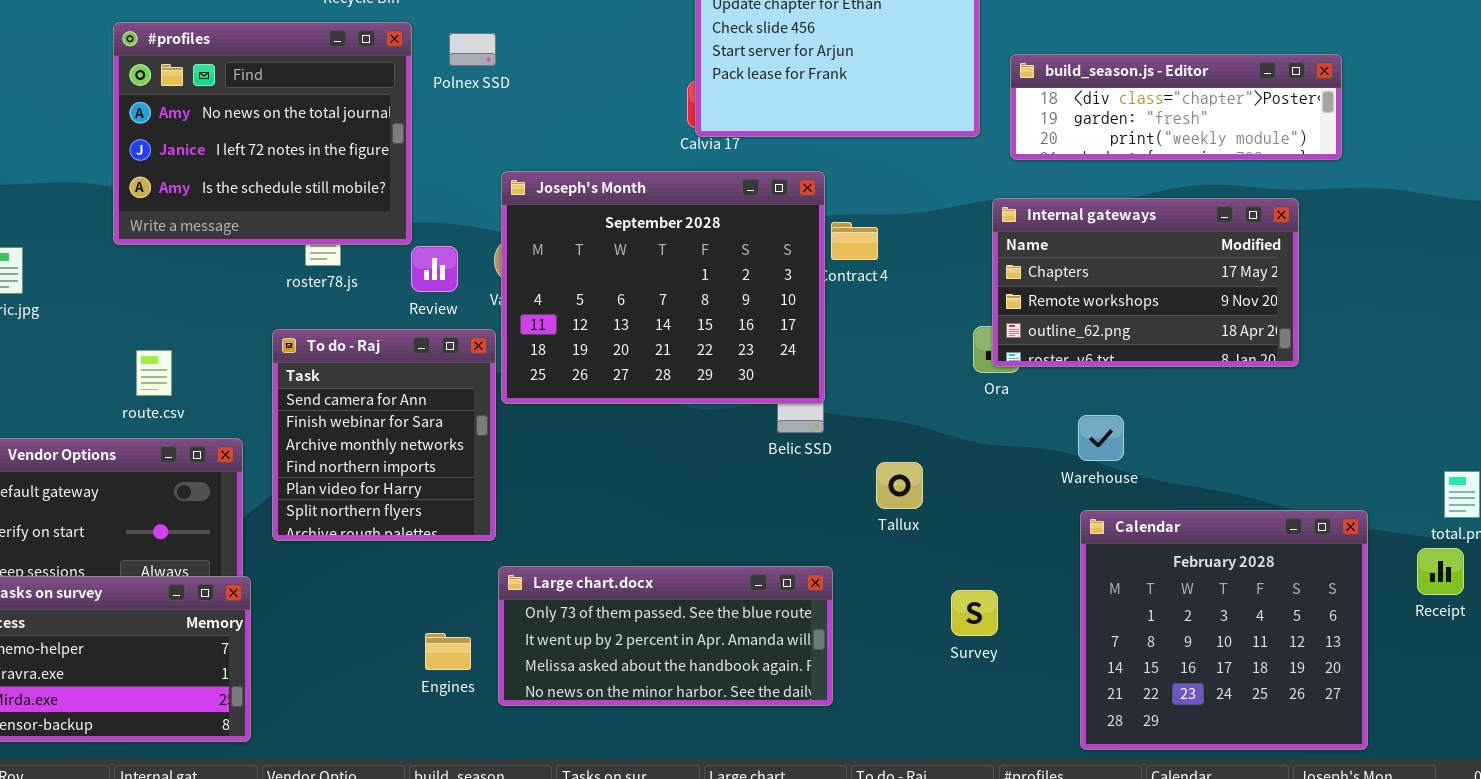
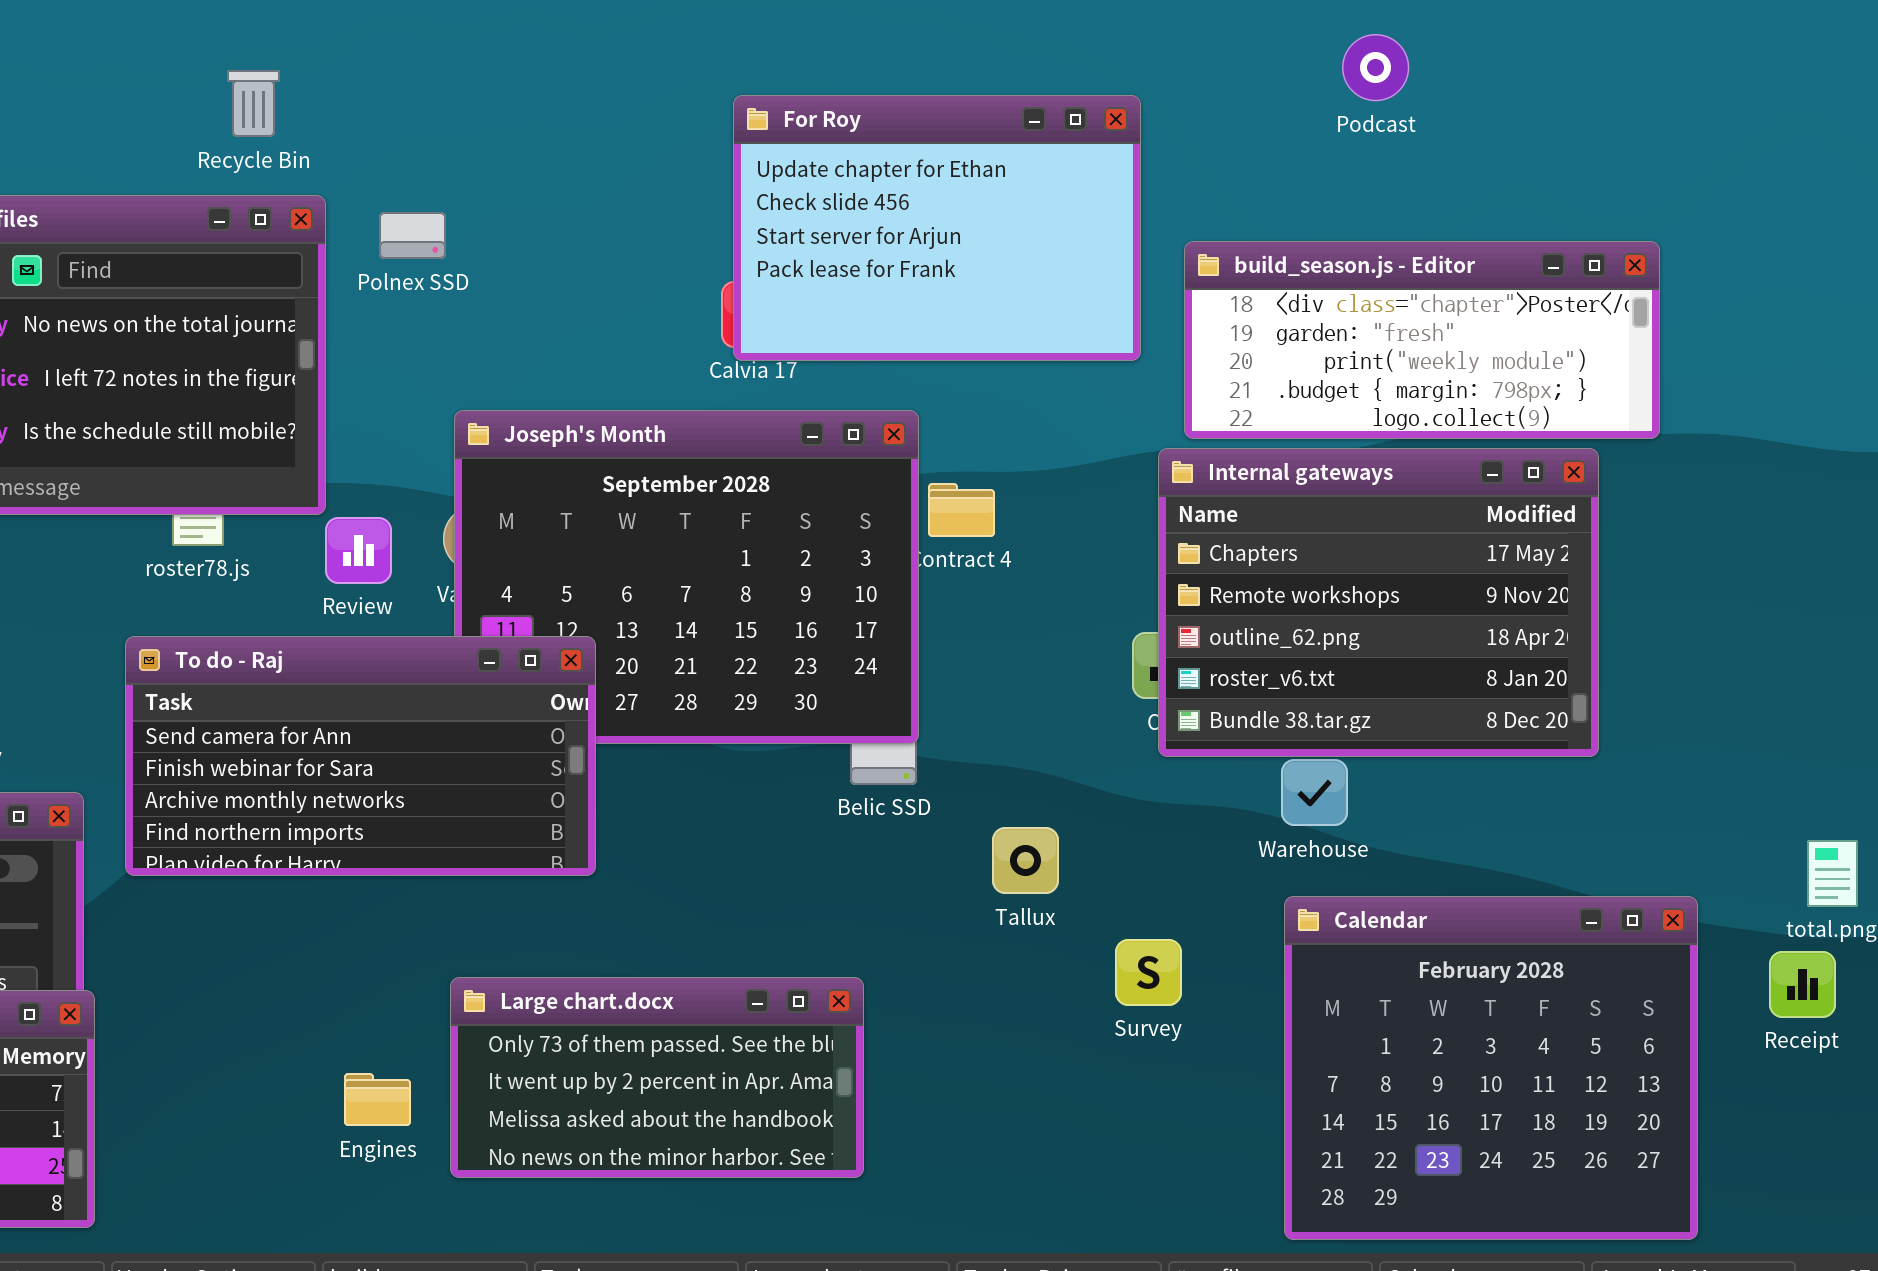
build_season.js - Editor: [1010,54,1342,160] -> [1184,241,1660,439], resized
Internal gateways: [992,198,1299,367] -> [1158,448,1599,757], resized
To do - Raj: [272,329,496,541] -> [125,636,596,876], resized
Large chart.docx: [498,566,833,706] -> [450,977,864,1178], resized
Survey: [951,590,998,636] -> [1115,939,1182,1006], moved

